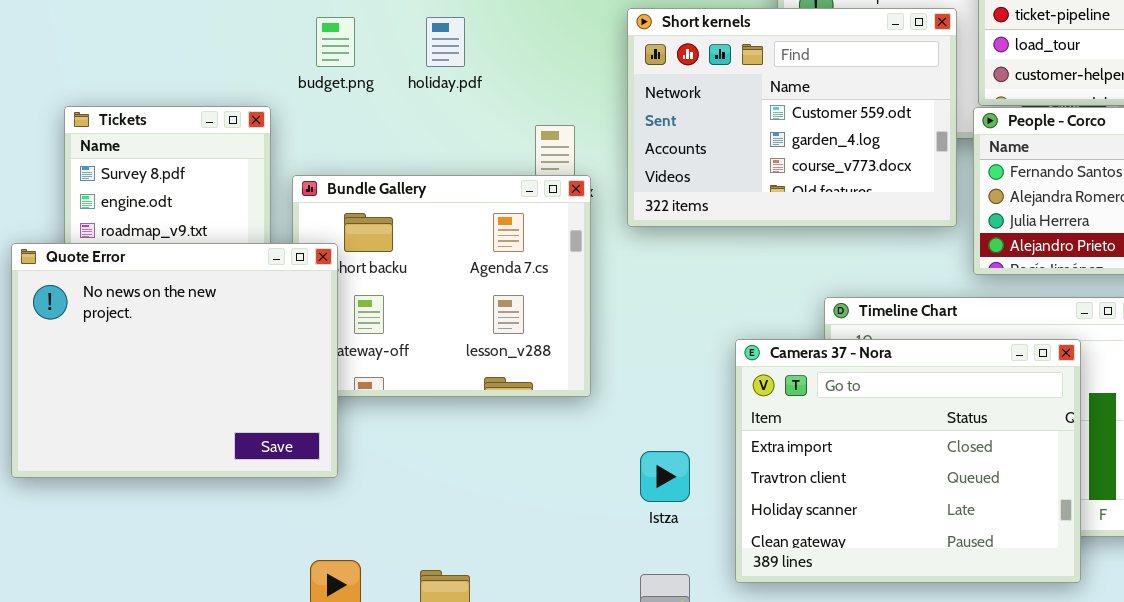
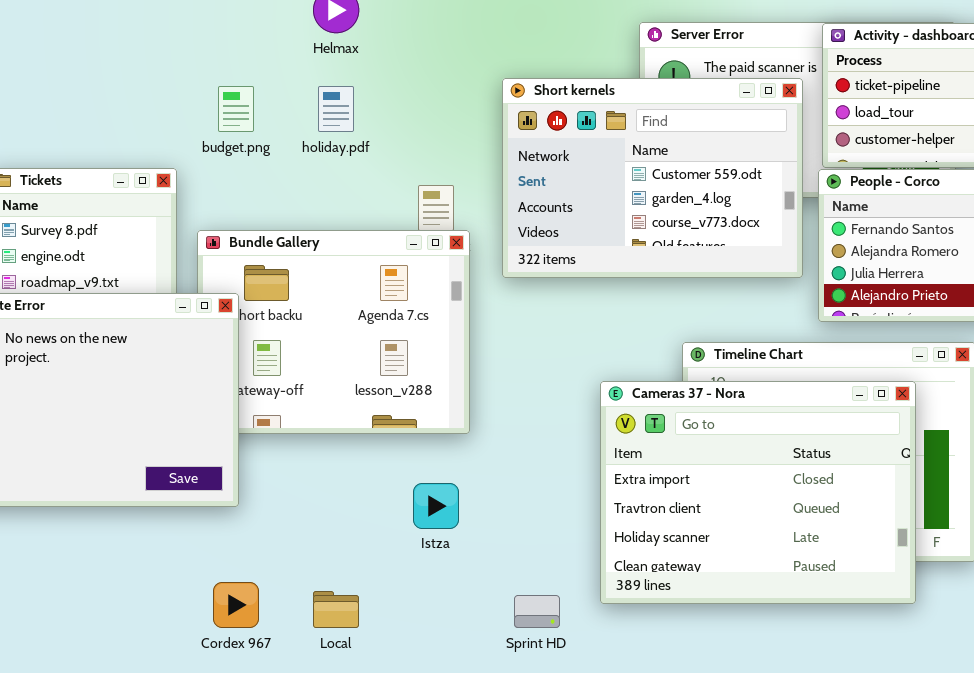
Istza: [640,451,690,502] -> [413,483,459,529], moved

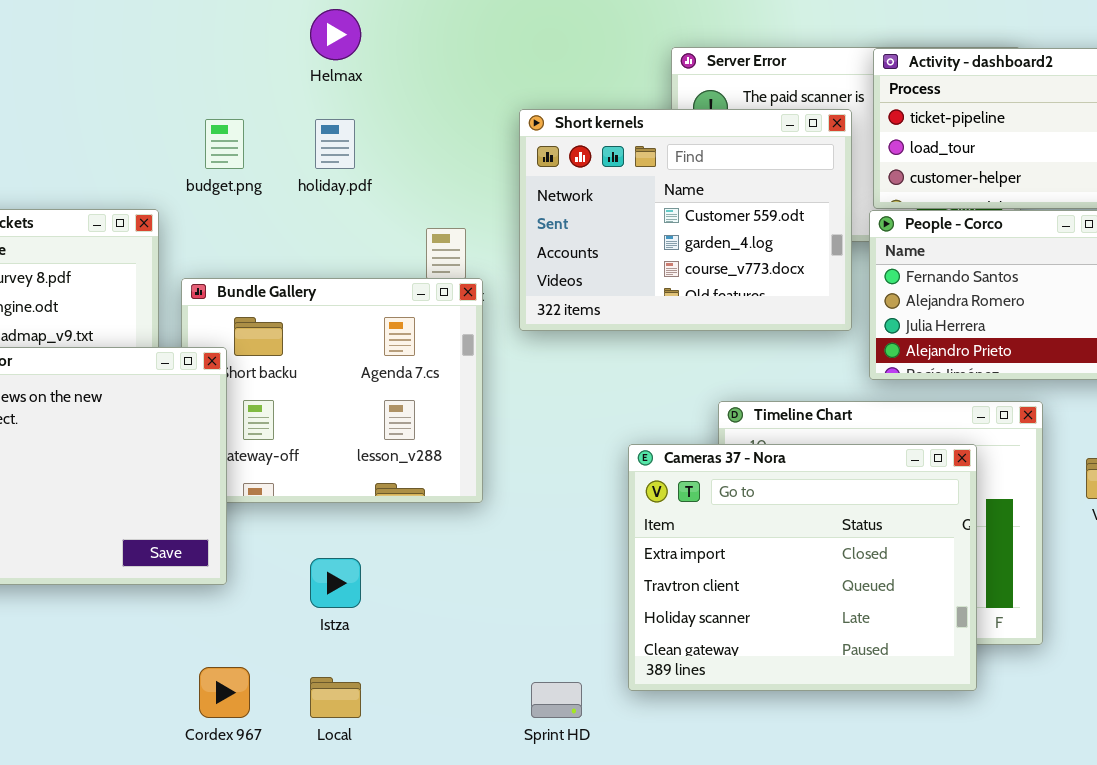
Istza: [413,483,459,529] -> [310,558,361,608], moved

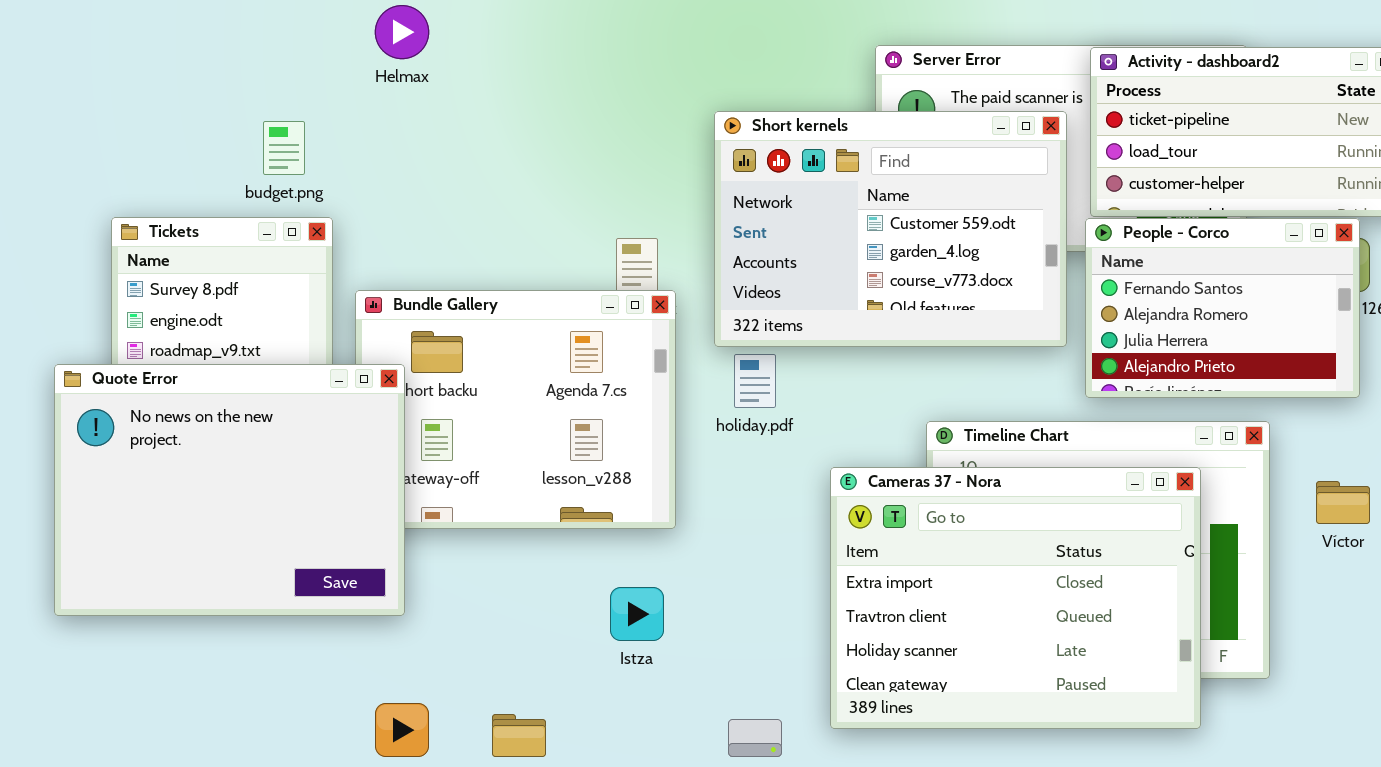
Helmax: [310,9,361,60] -> [375,5,429,59], moved
budget.png: [205,119,244,169] -> [263,121,305,175], moved
holiday.pdf: [315,119,355,169] -> [734,354,776,408], moved
Istza: [310,558,361,608] -> [610,587,664,641], moved

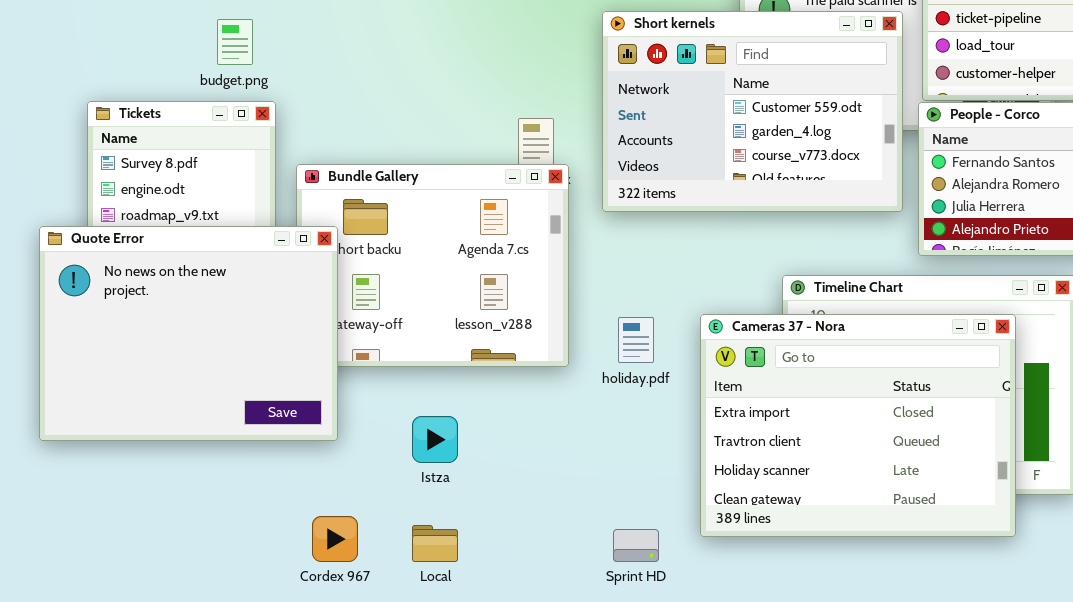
holiday.pdf: [734,354,776,408] -> [618,317,654,363], moved
Istza: [610,587,664,641] -> [412,416,458,463], moved

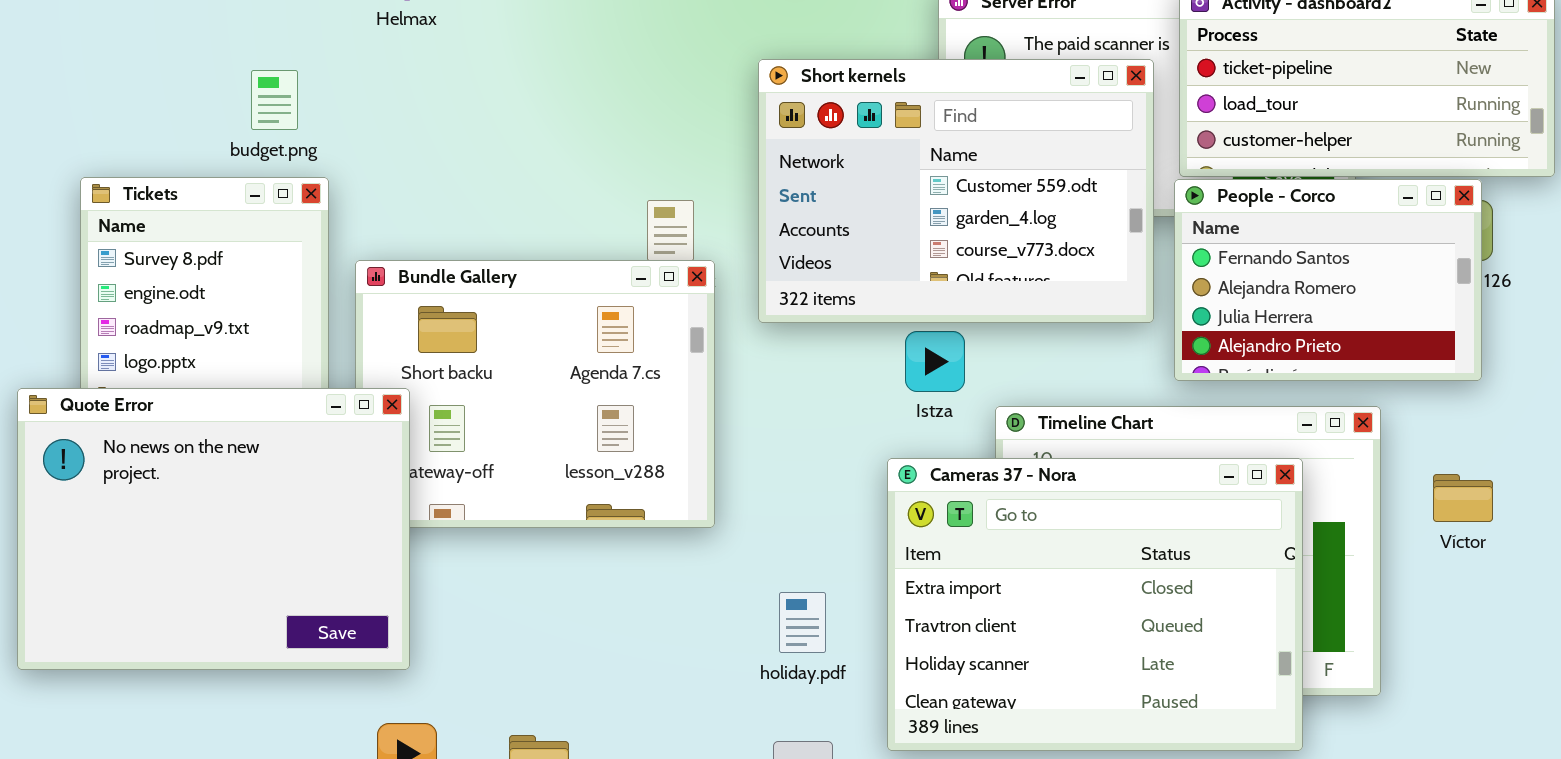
Quote Error: [39,226,338,441] -> [17,388,410,670], moved
holiday.pdf: [618,317,654,363] -> [779,592,826,653], moved
Istza: [412,416,458,463] -> [905,331,965,392], moved

